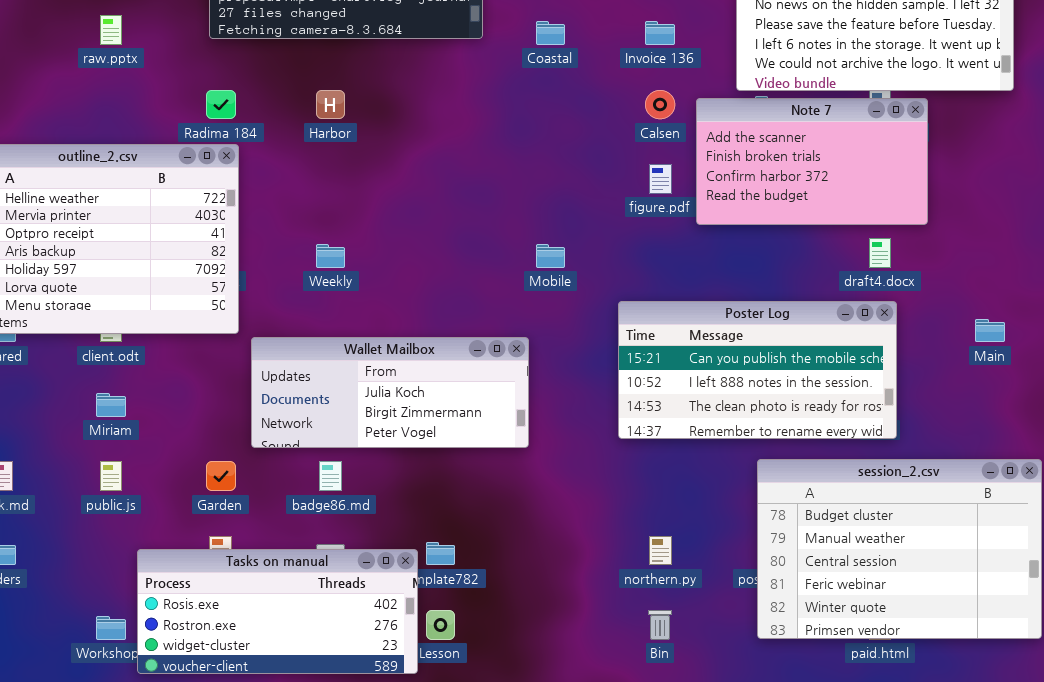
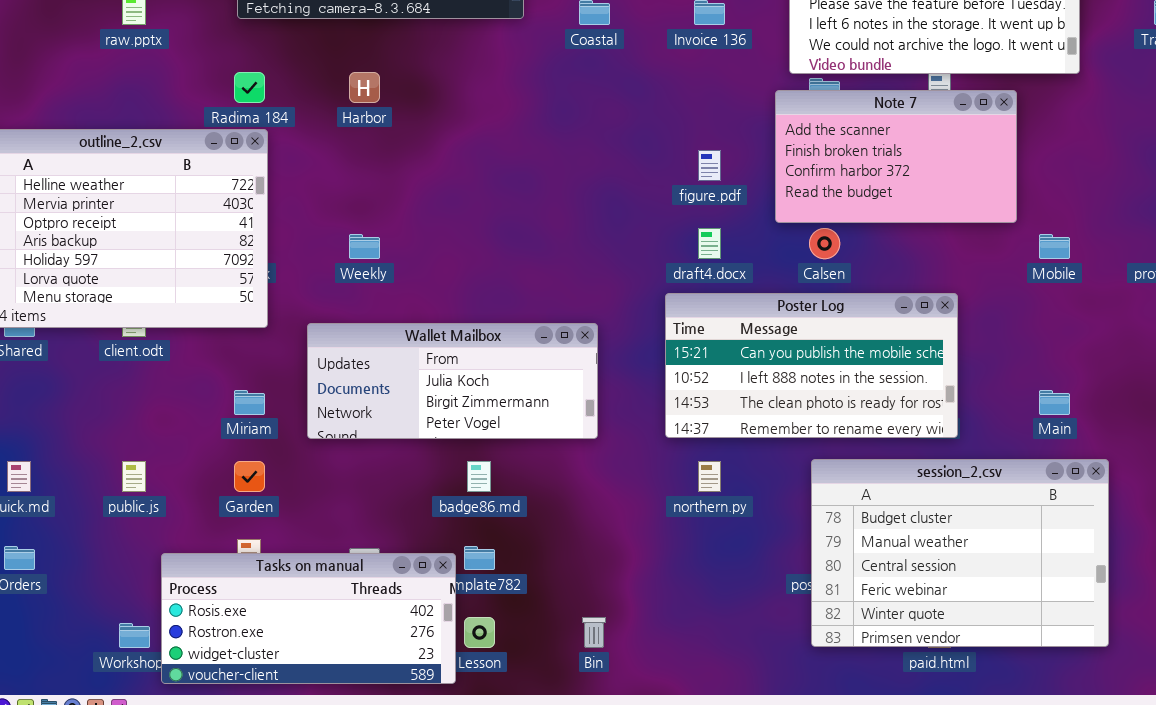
Calsen: [645,90,675,119] -> [809,228,840,259], moved
Note 7: [696,98,928,225] -> [775,90,1017,223], moved
draft4.docx: [869,238,891,268] -> [698,228,721,259], moved
Mobile: [536,244,565,268] -> [1039,234,1070,259], moved
Main: [975,319,1005,342] -> [1039,390,1070,415], moved
Wallet Mailbox: [251,337,529,448] -> [307,323,598,439], moved
Miriam: [96,393,126,417] -> [234,390,265,415], moved
badge86.md: [319,461,342,491] -> [467,461,491,492], moved
northern.py: [649,536,672,565] -> [698,461,721,492], moved
Bin: [648,610,672,640] -> [582,617,606,648], moved

